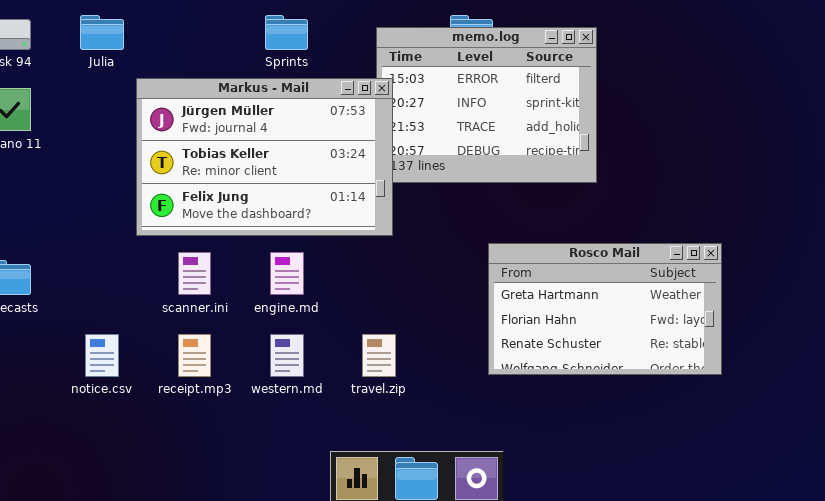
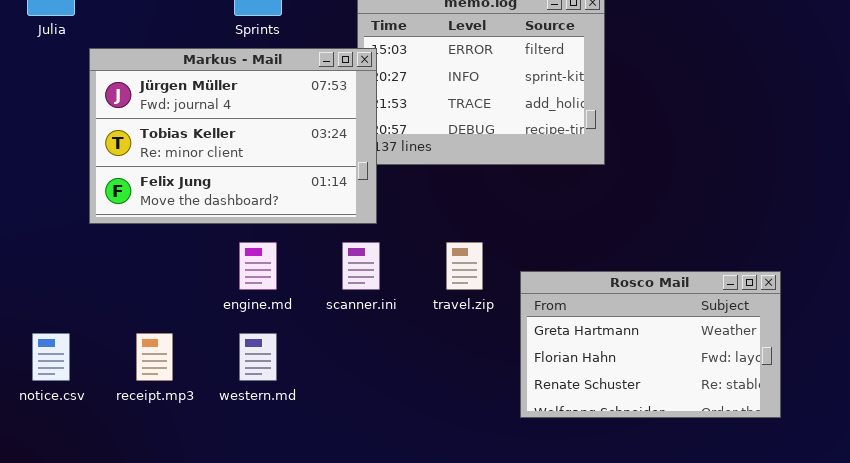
Rosco Mail: [488,243,722,375] -> [520,271,781,418], moved
scanner.ini: [178,252,211,295] -> [342,242,380,290], moved
travel.zip: [362,334,396,377] -> [446,242,483,290], moved

